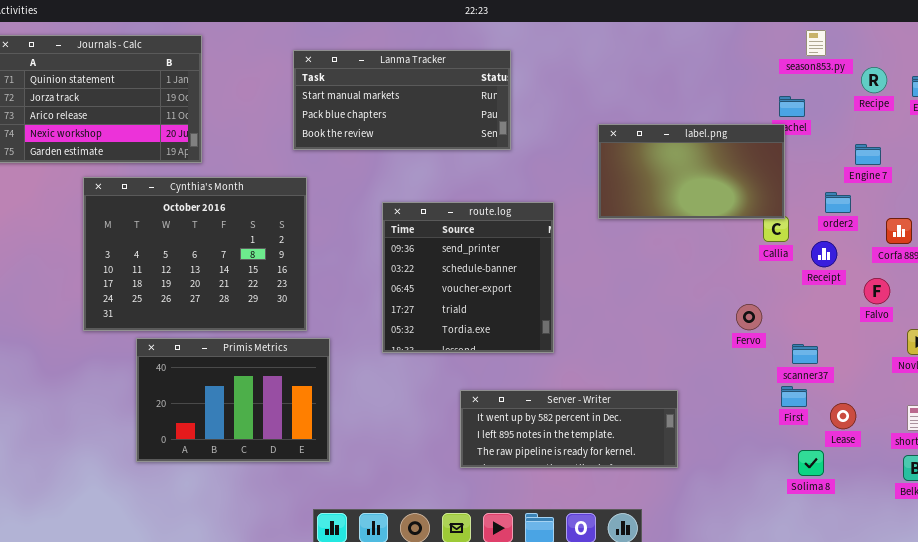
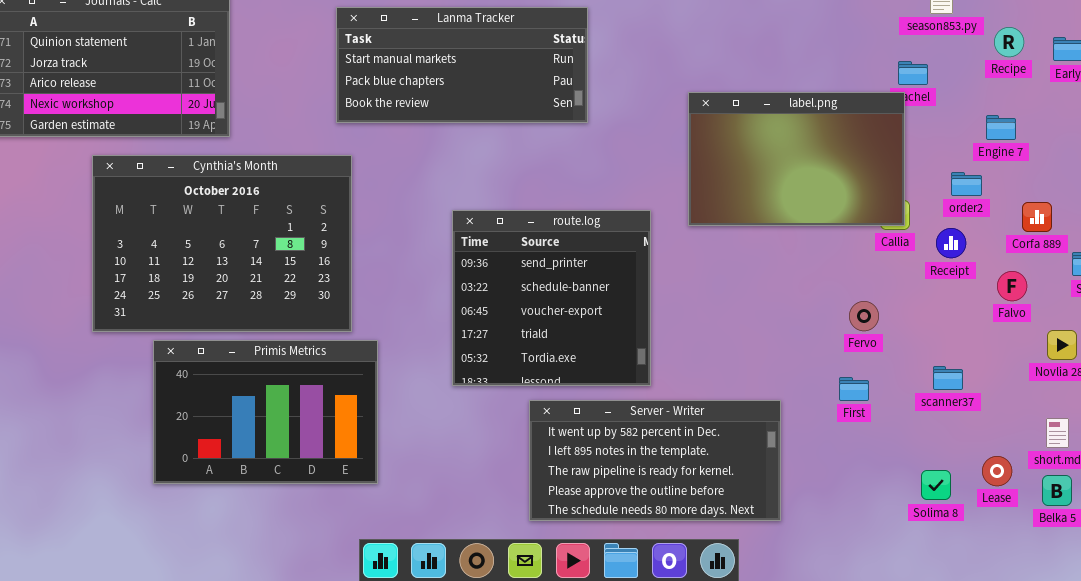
label.png: [598,124,785,219] -> [688,92,905,226], resized
route.log: [382,202,554,353] -> [452,210,651,386], moved
scanner37: [792,344,818,364] -> [933,366,963,390], moved
First: [781,386,807,407] -> [839,377,869,401], moved
Server - Writer: [460,390,678,468] -> [529,400,781,521], resized
Lease: [830,403,856,429] -> [982,456,1012,486], moved

